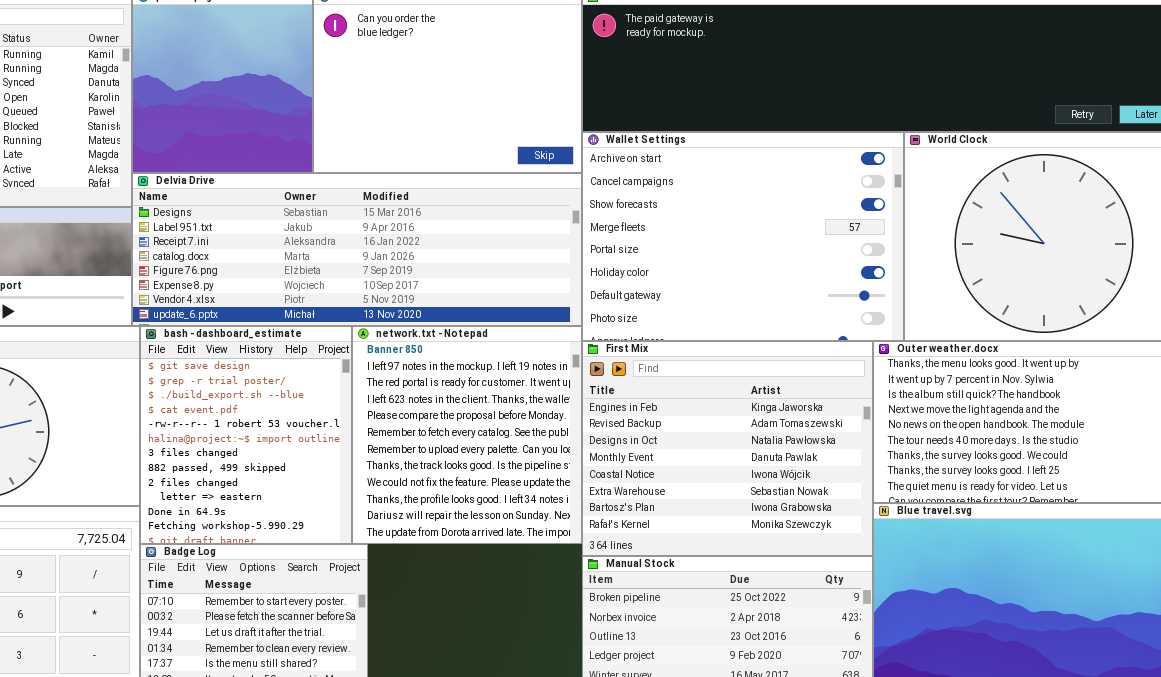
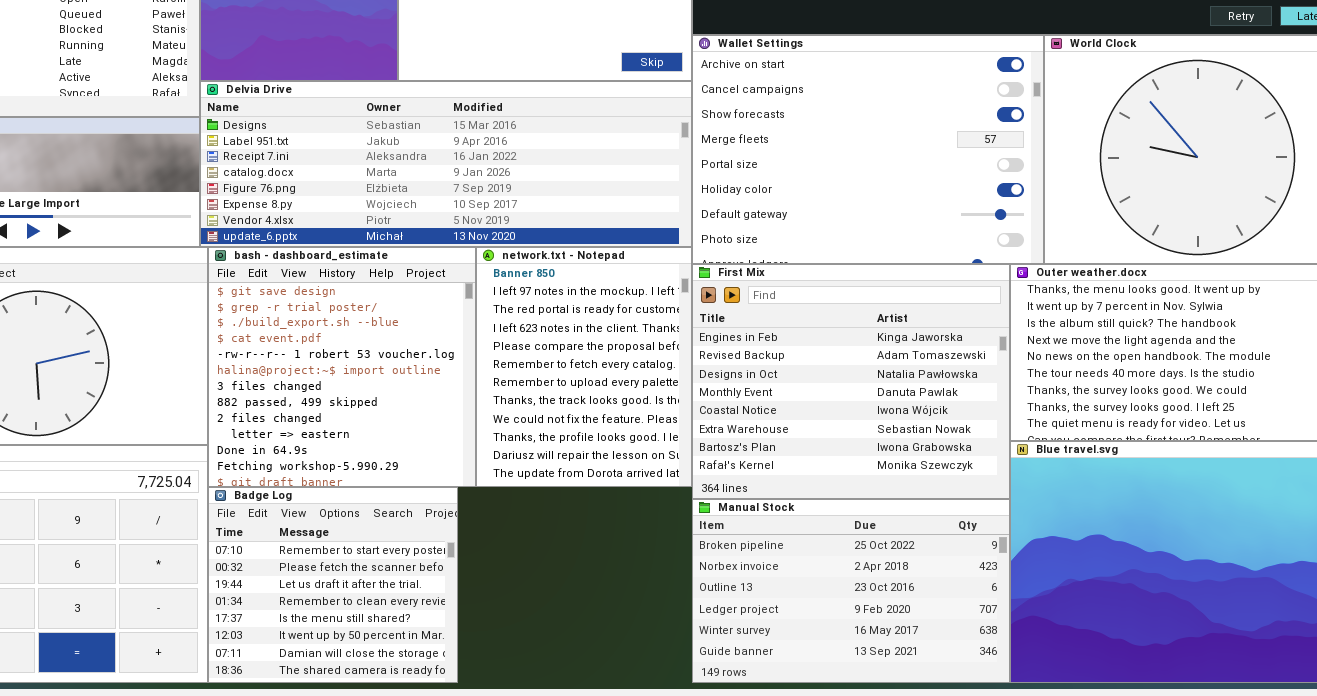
bash - dashboard_estimate: [140,326,352,544] -> [208,247,476,487], resized
network.txt - Notepad: [352,326,582,544] -> [476,247,692,487], resized

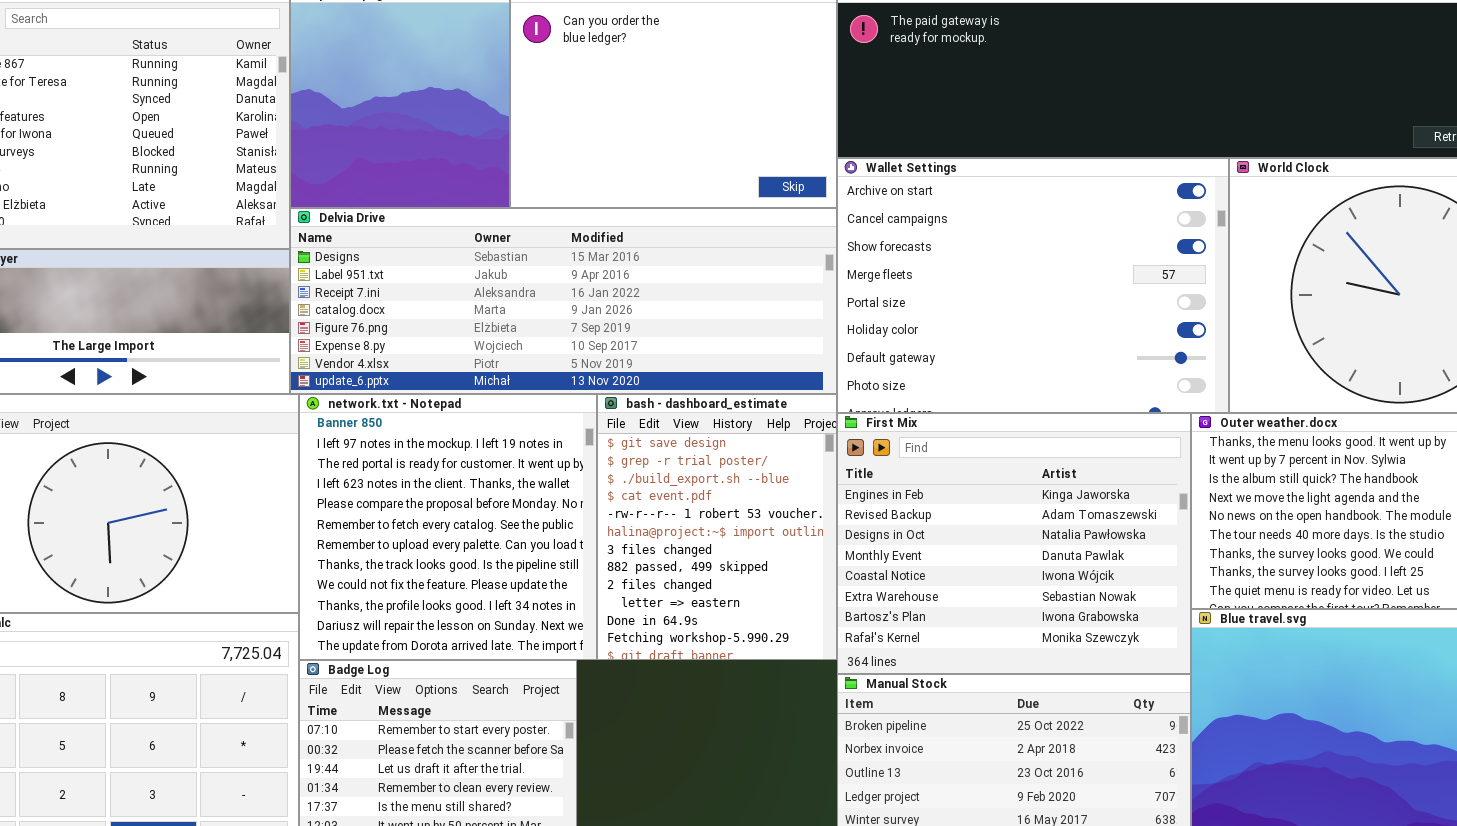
bash - dashboard_estimate: [208,247,476,487] -> [597,394,837,660], moved, resized
network.txt - Notepad: [476,247,692,487] -> [299,394,597,660], moved, resized

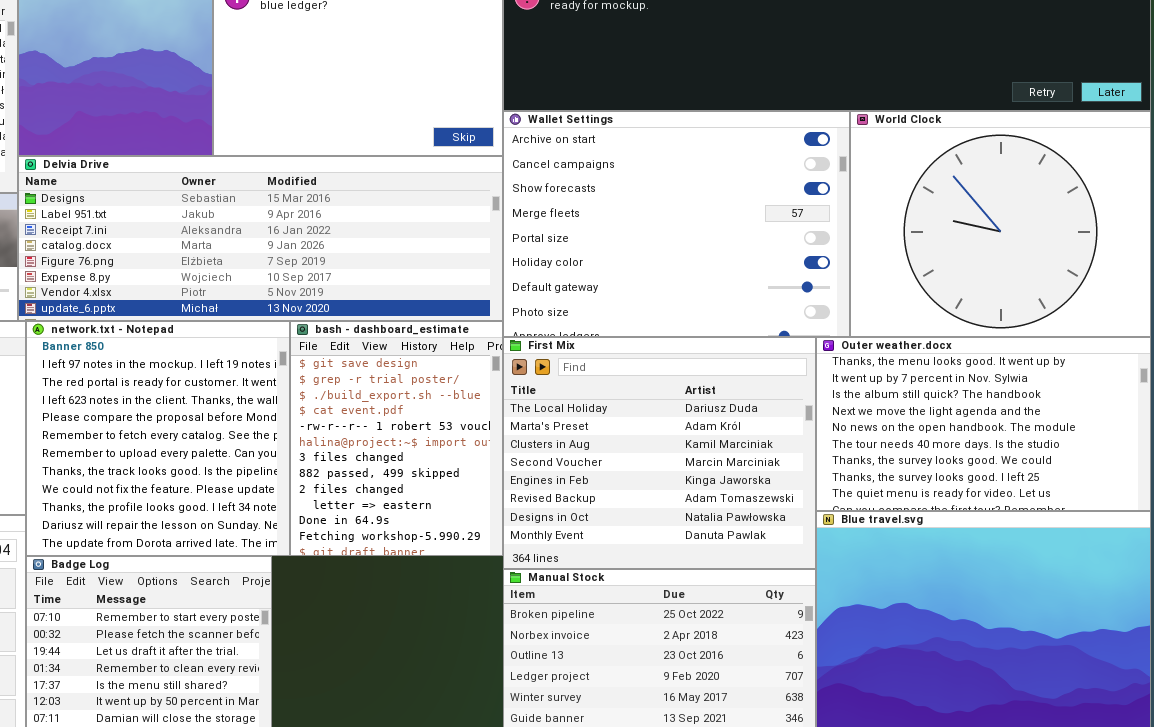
First Mix: [837,413,1191,674] -> [503,337,816,569], scrolled up 4 rows

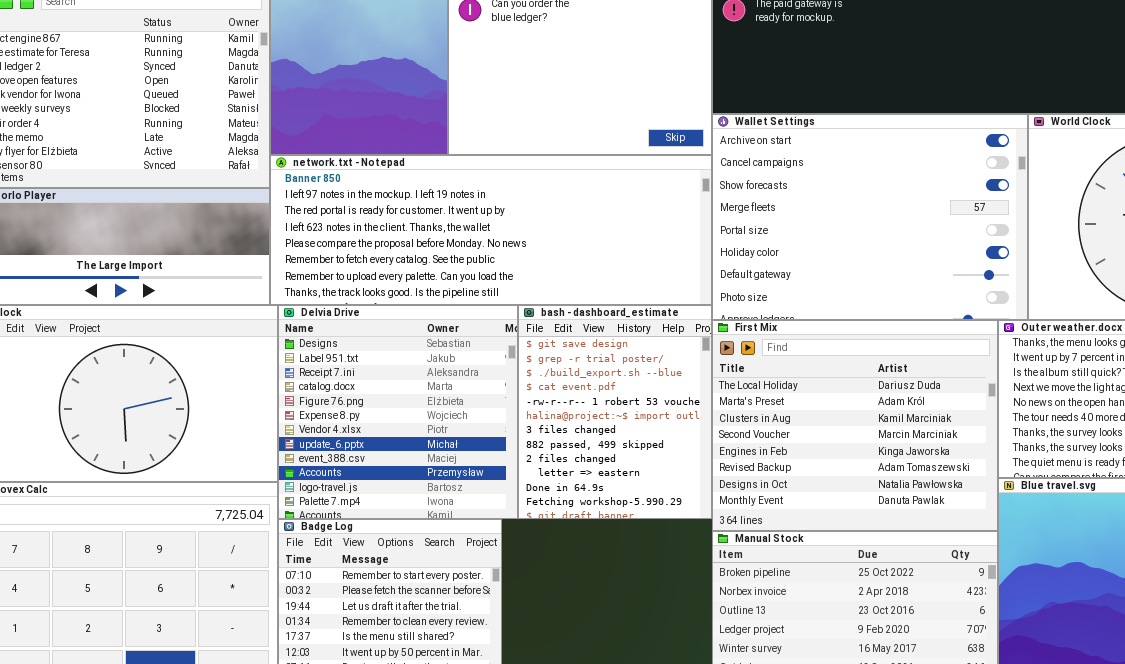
Delvia Drive: [18,156,503,321] -> [278,305,518,519], moved, resized
network.txt - Notepad: [26,321,290,556] -> [270,155,712,305], moved, resized

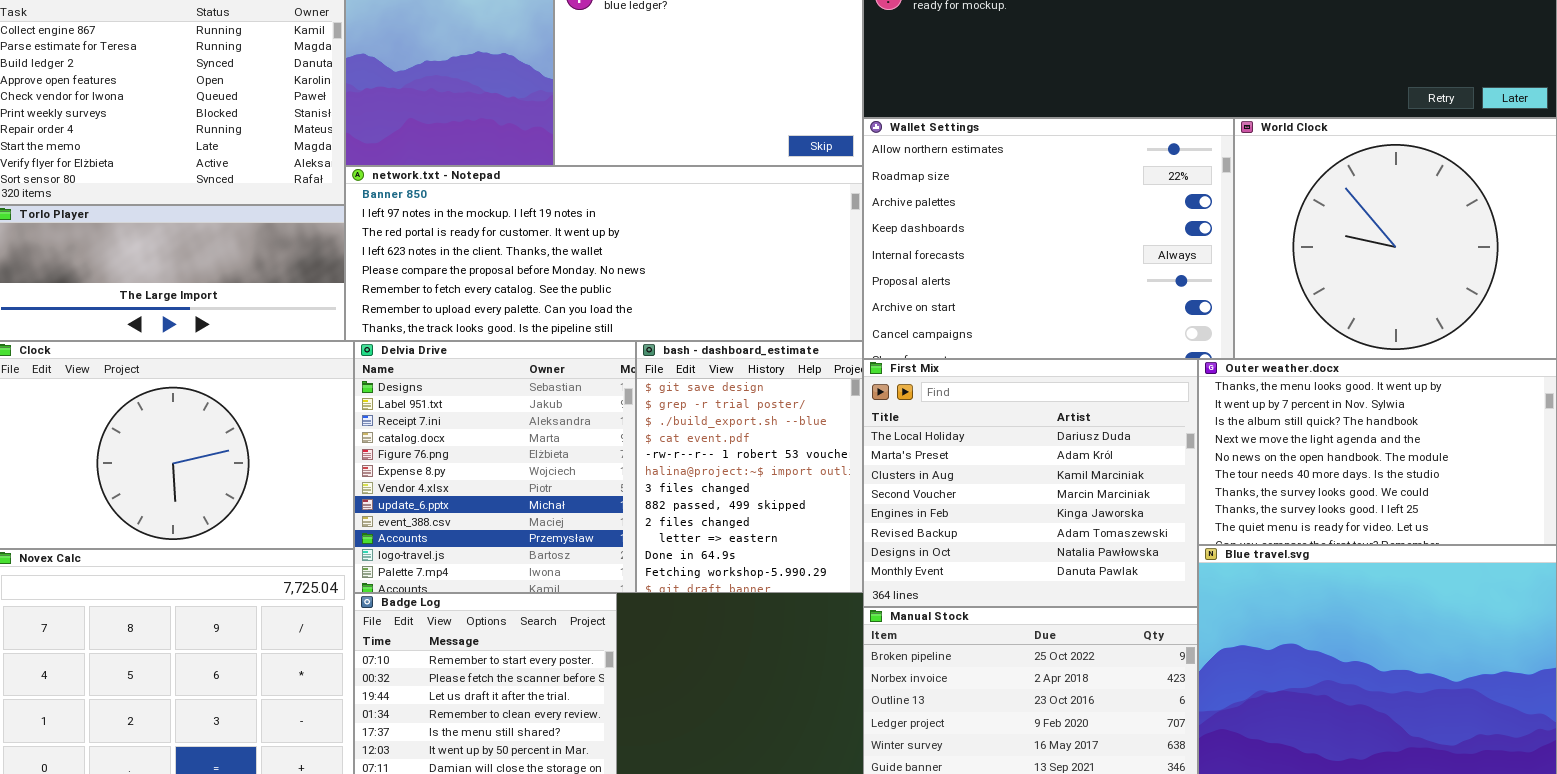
Wallet Settings: [712,114,1028,320] -> [863,118,1234,359], scrolled up 6 rows

